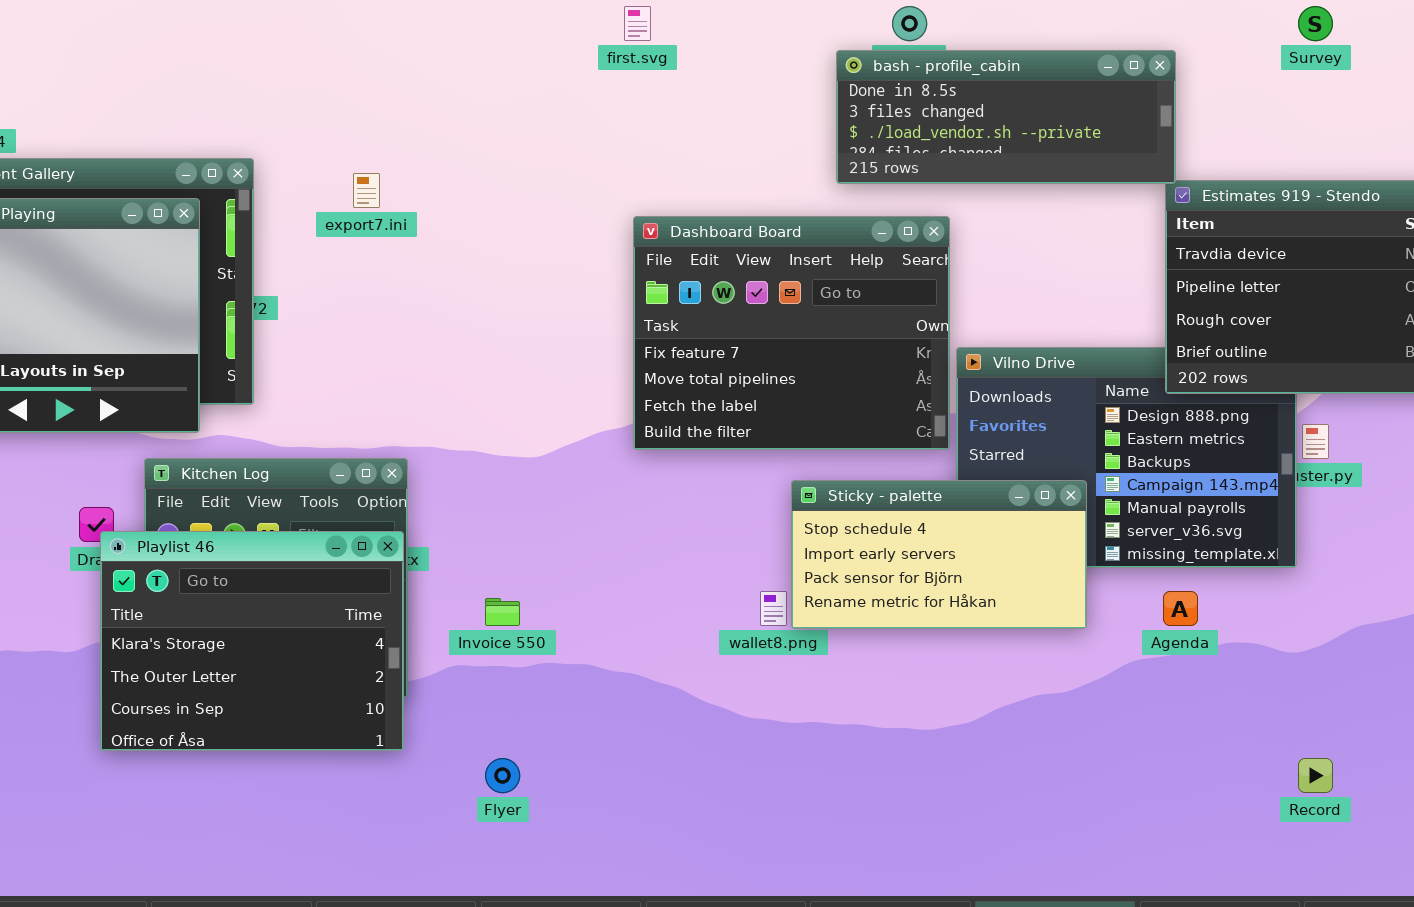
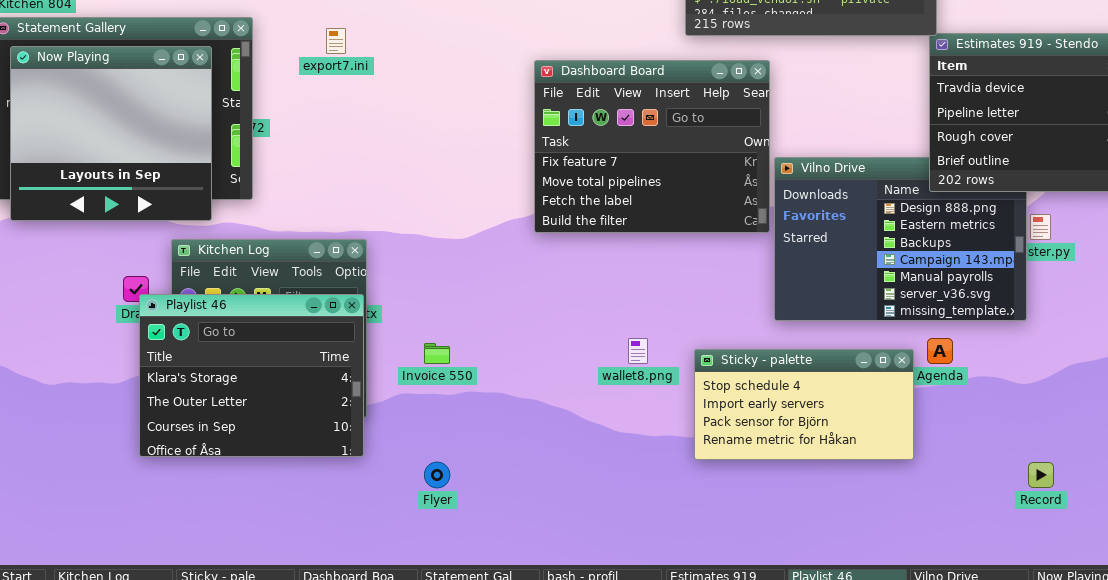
Sticky - palette: [791,480,1087,629] -> [694,349,914,460], moved

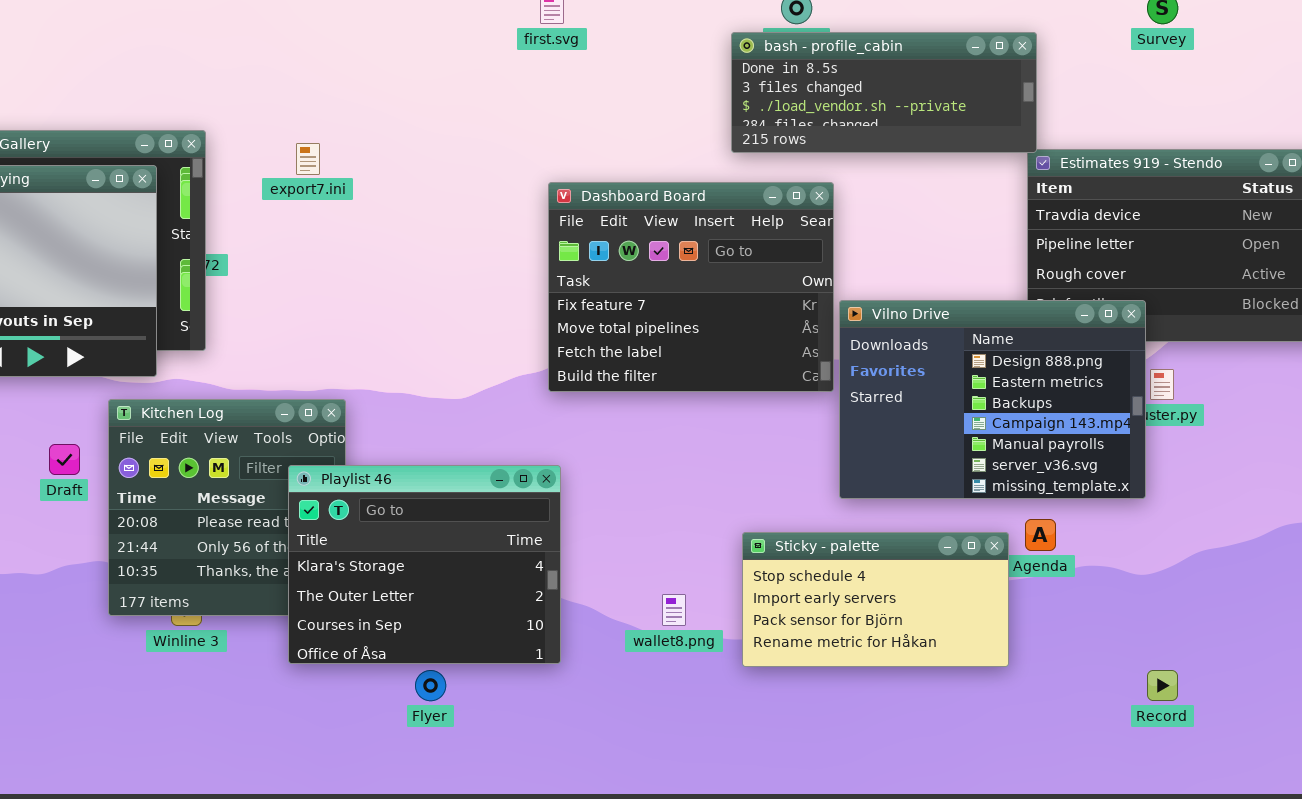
Vilno Drive: [774,157,1027,321] -> [839,300,1146,499], raised
Playlist 46: [139,294,364,457] -> [288,465,561,664], moved
wallet8.png: [628,338,648,364] -> [662,594,686,626], moved

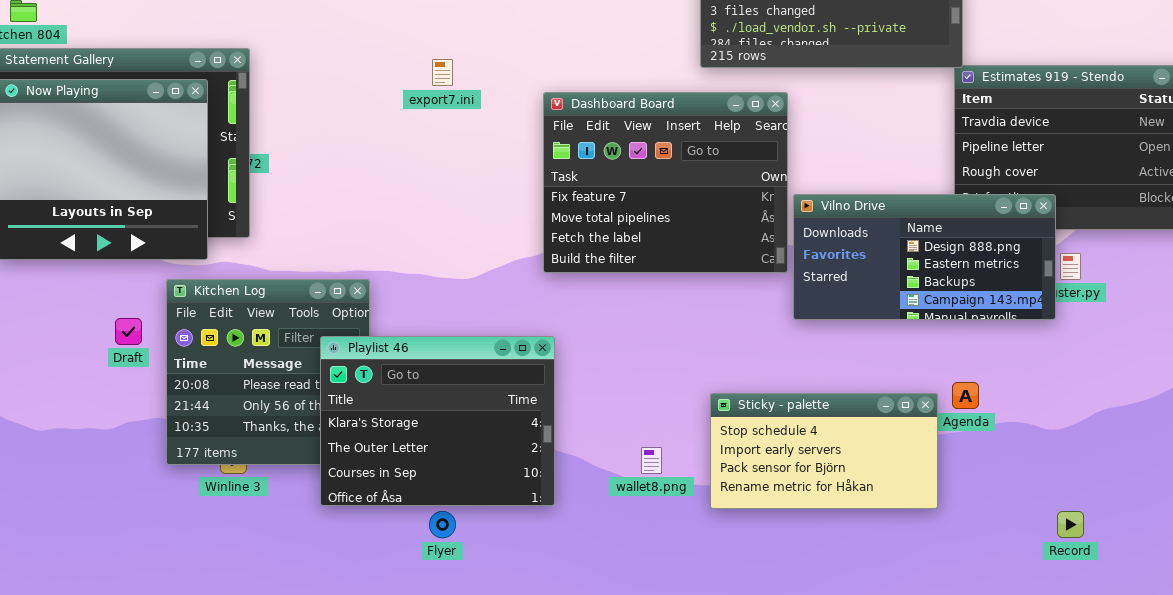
export7.ini: [296,143,320,175] -> [432,59,453,86], moved
Vilno Drive: [839,300,1146,499] -> [793,194,1056,320], resized

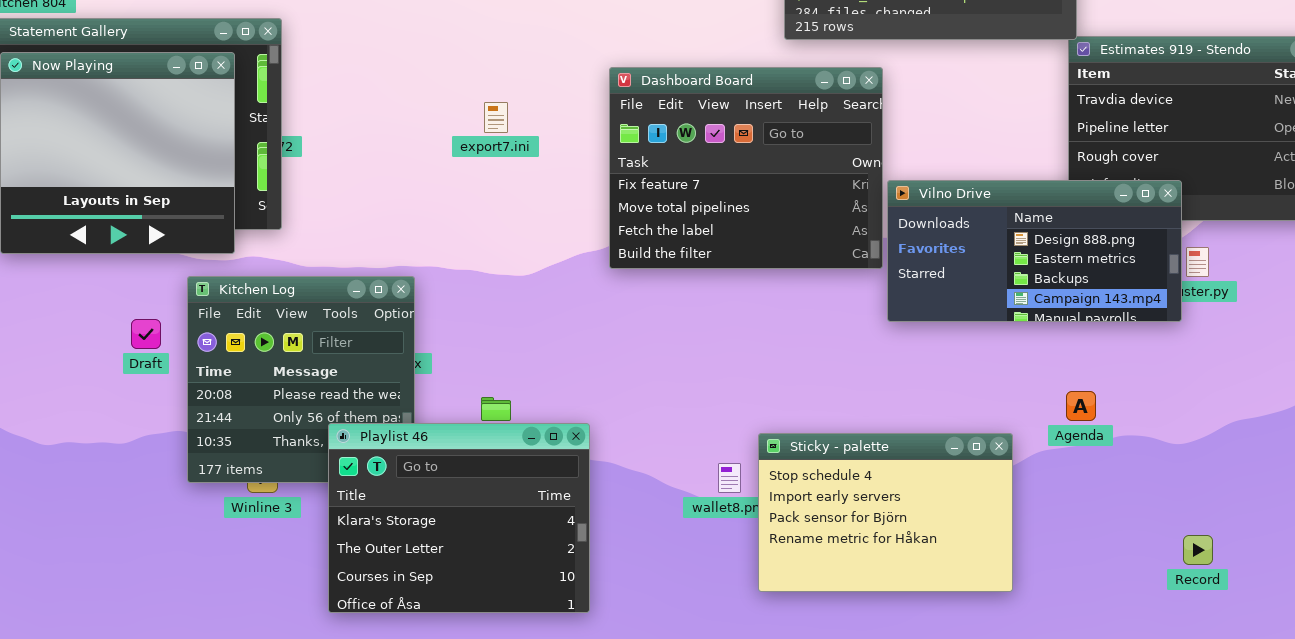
export7.ini: [432,59,453,86] -> [484,102,508,133], moved
Playlist 46: [320,336,555,506] -> [328,423,590,613], moved
Sticky - palette: [710,393,938,509] -> [758,433,1013,592], moved, resized

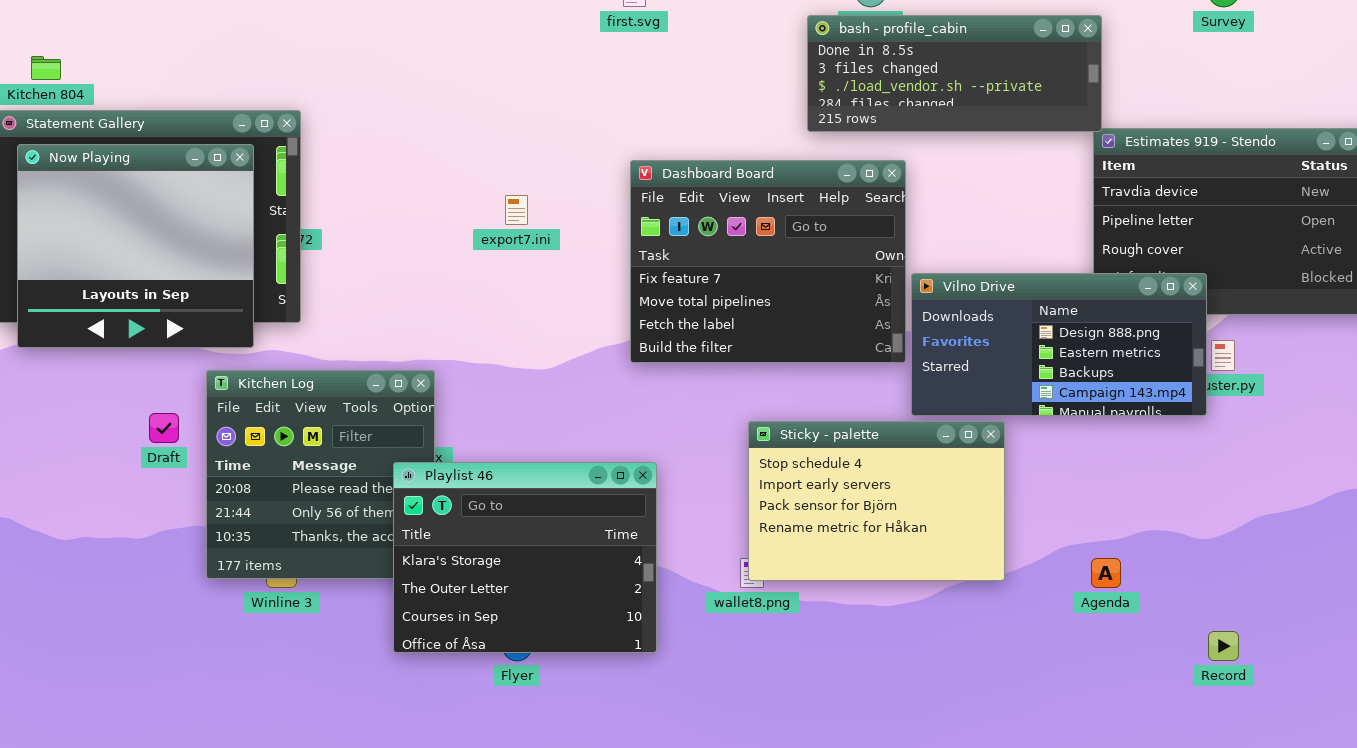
Agenda: [1066,391,1096,421] -> [1091,558,1121,588], moved
Playlist 46: [328,423,590,613] -> [393,462,657,653], moved
Sticky - palette: [758,433,1013,592] -> [748,421,1005,581], moved

